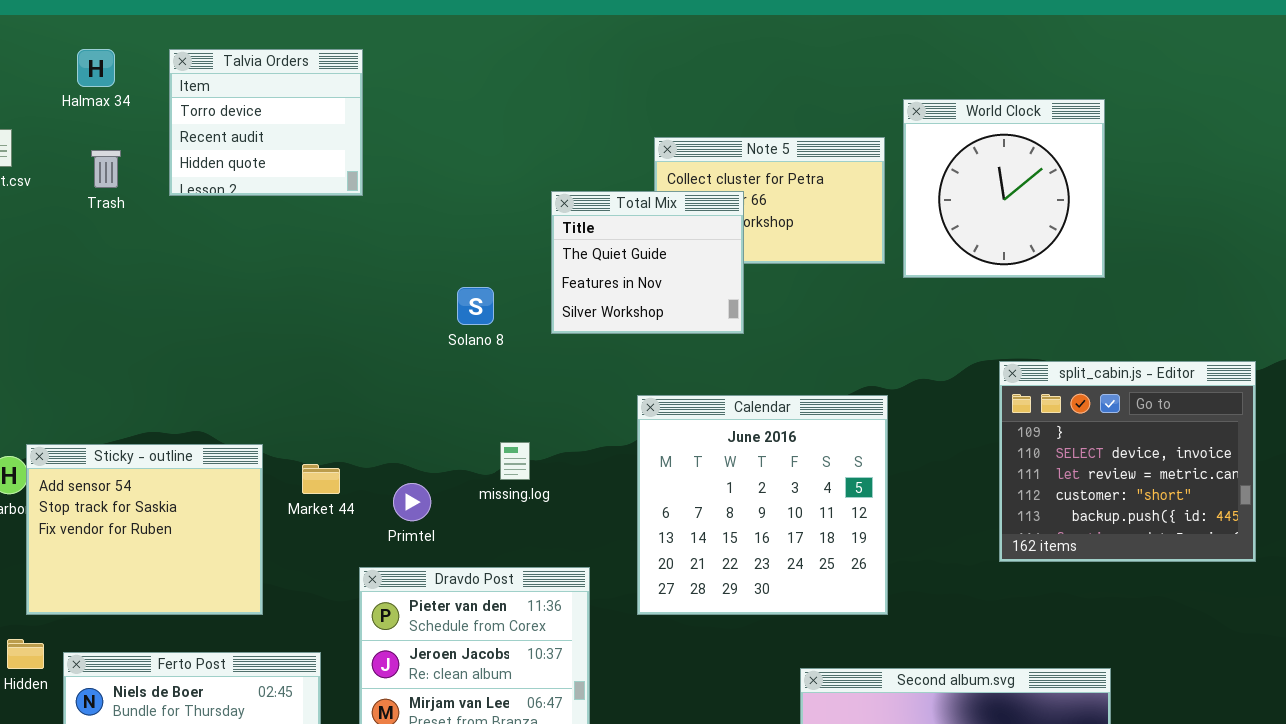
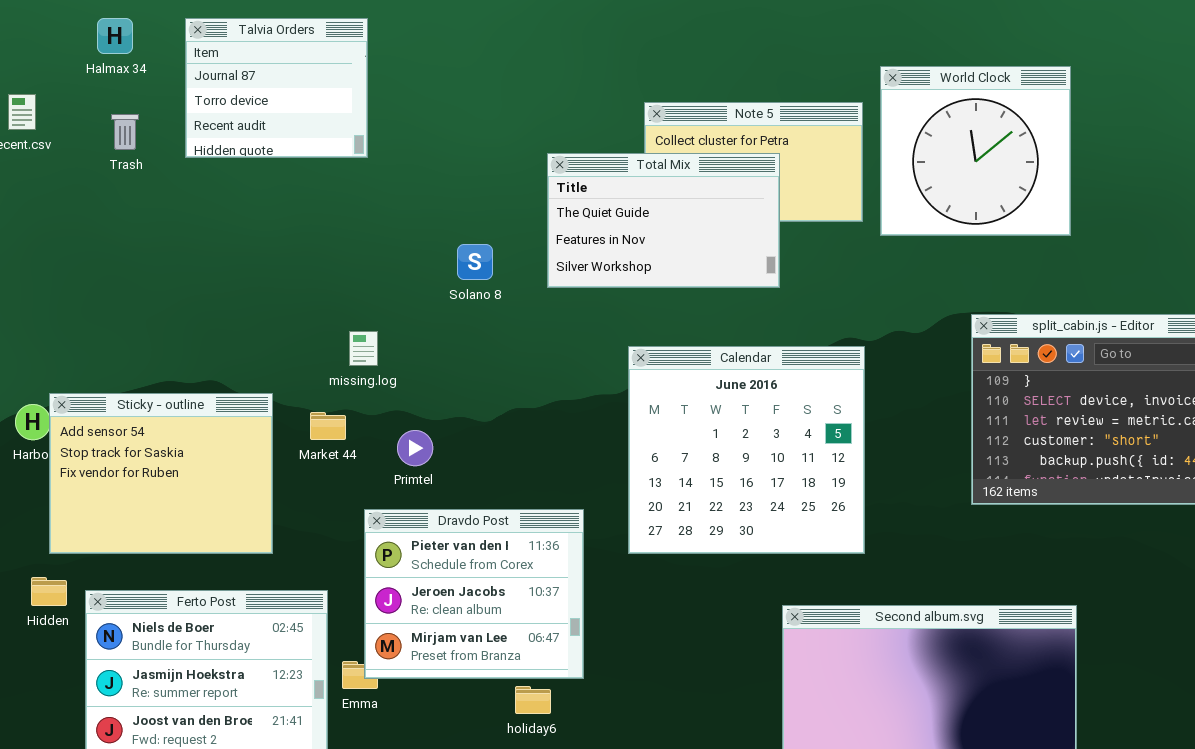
Talvia Orders: [169,49,363,196] -> [185,18,368,158], scrolled up 1 row
Total Mix: [551,191,744,334] -> [547,153,780,288], resized
missing.log: [500,442,530,480] -> [349,331,378,366], moved

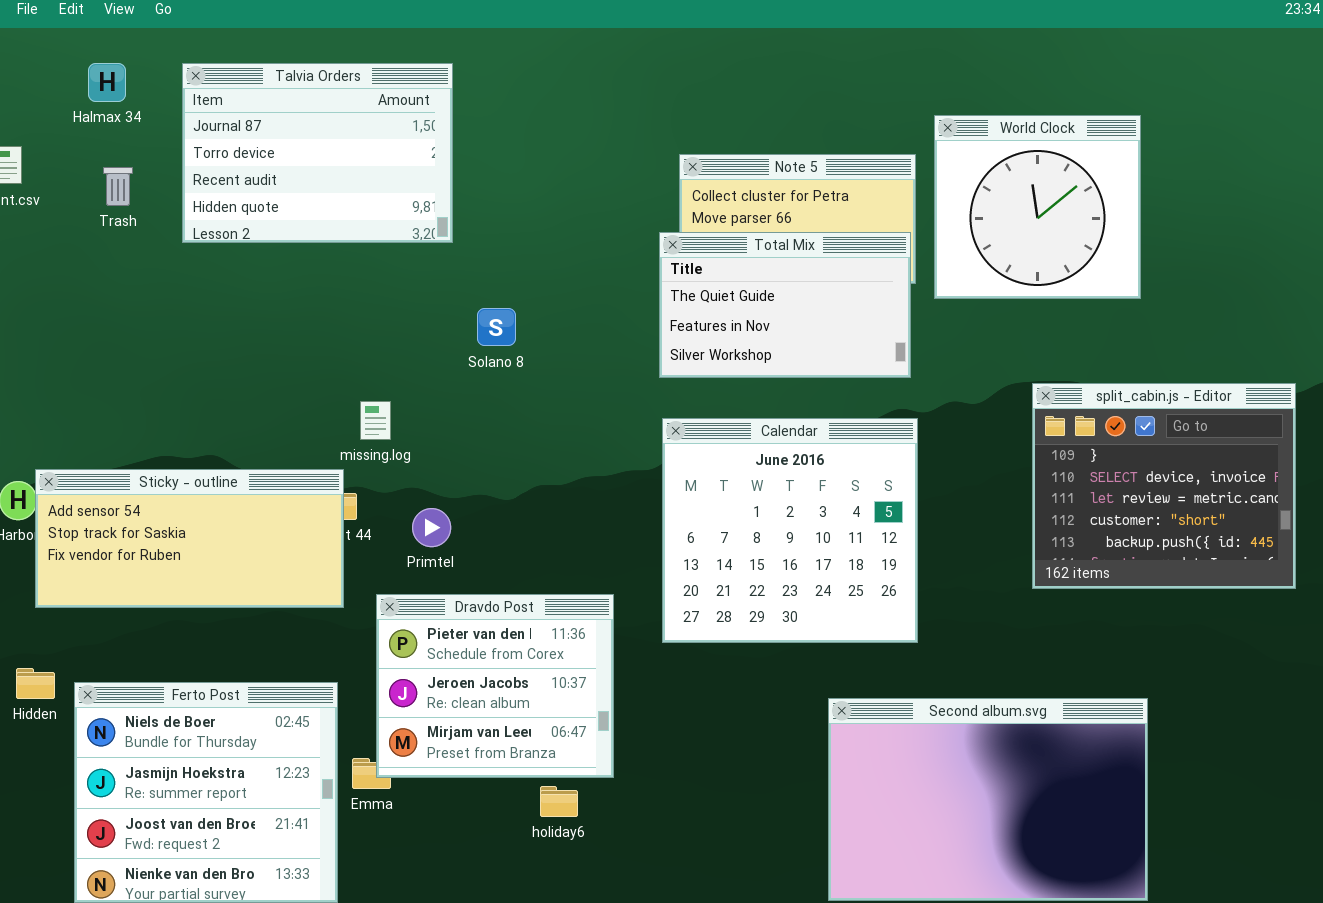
Talvia Orders: [185,18,368,158] -> [182,63,453,243], resized
Total Mix: [547,153,780,288] -> [659,232,911,378], moved
Sticky - outline: [49,393,273,554] -> [35,469,344,608], resized

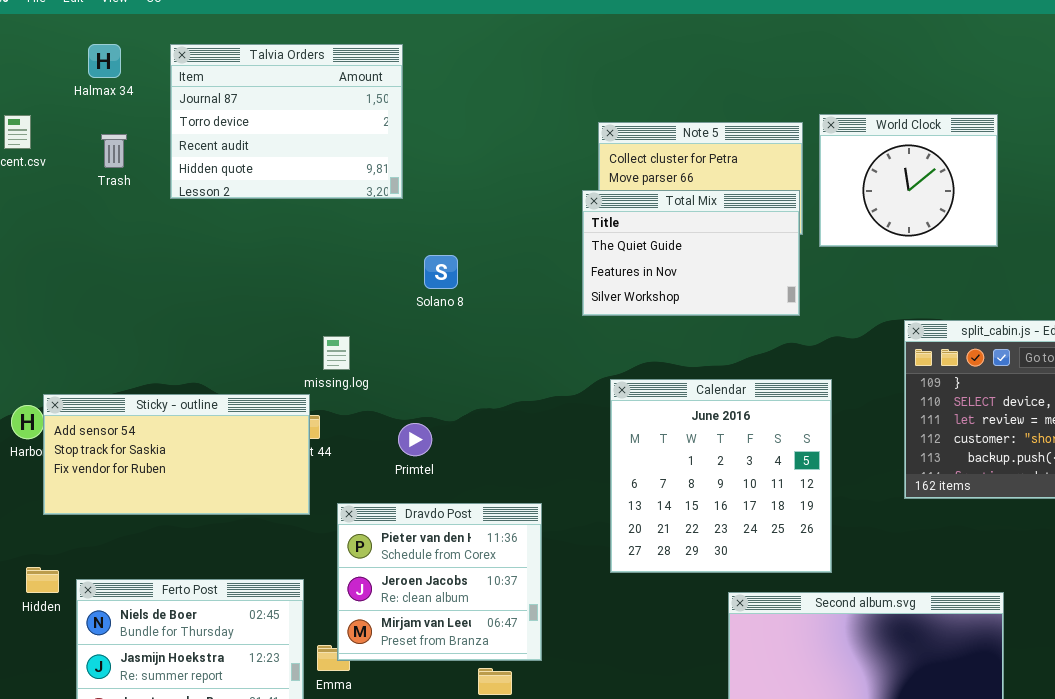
World Clock: [934,115,1141,299] -> [819,114,998,247], resized
Calendar: [662,418,918,643] -> [610,379,832,573], moved
Primtel: [412,508,451,547] -> [398,423,432,456], moved

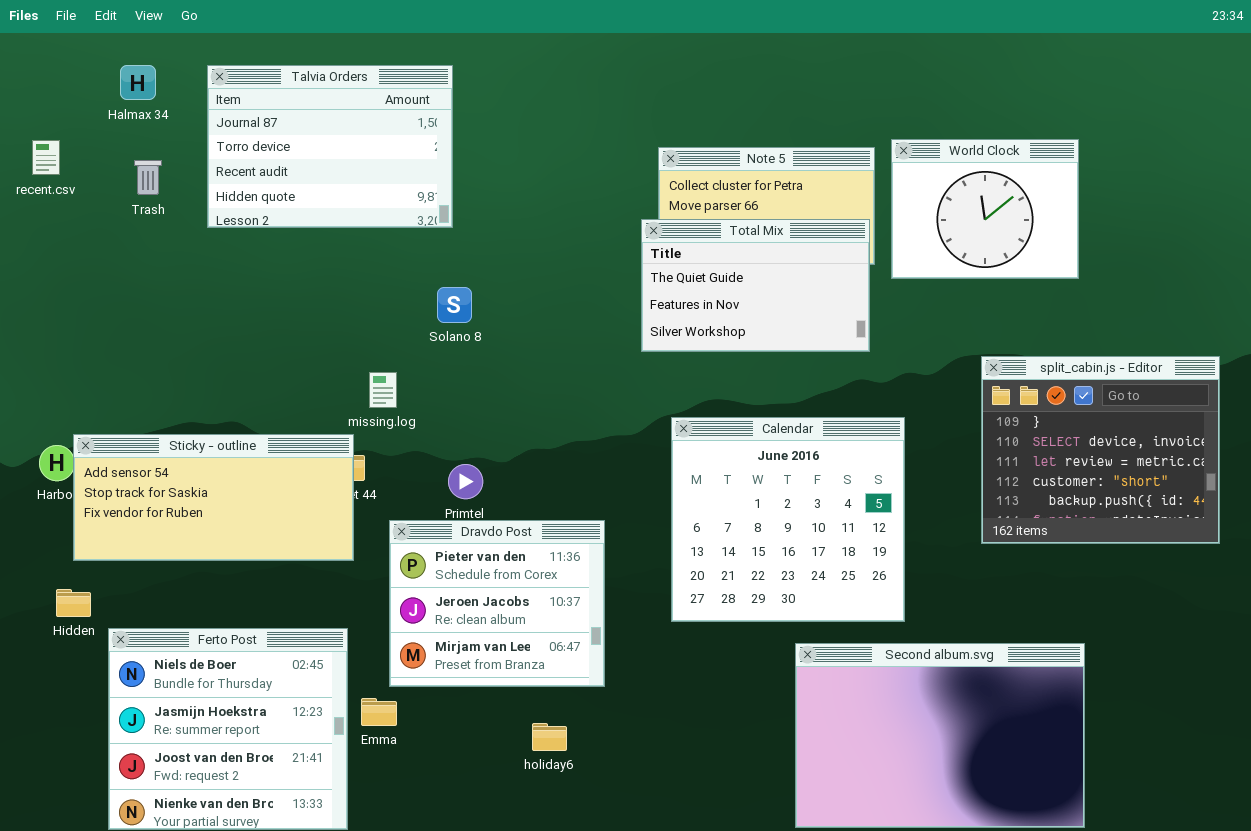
Solano 8: [424,255,458,289] -> [437,287,472,323], moved
Dravdo Post: [337,503,542,661] -> [389,520,605,687], moved
Hidden: [26,567,59,593] -> [56,589,91,617], moved

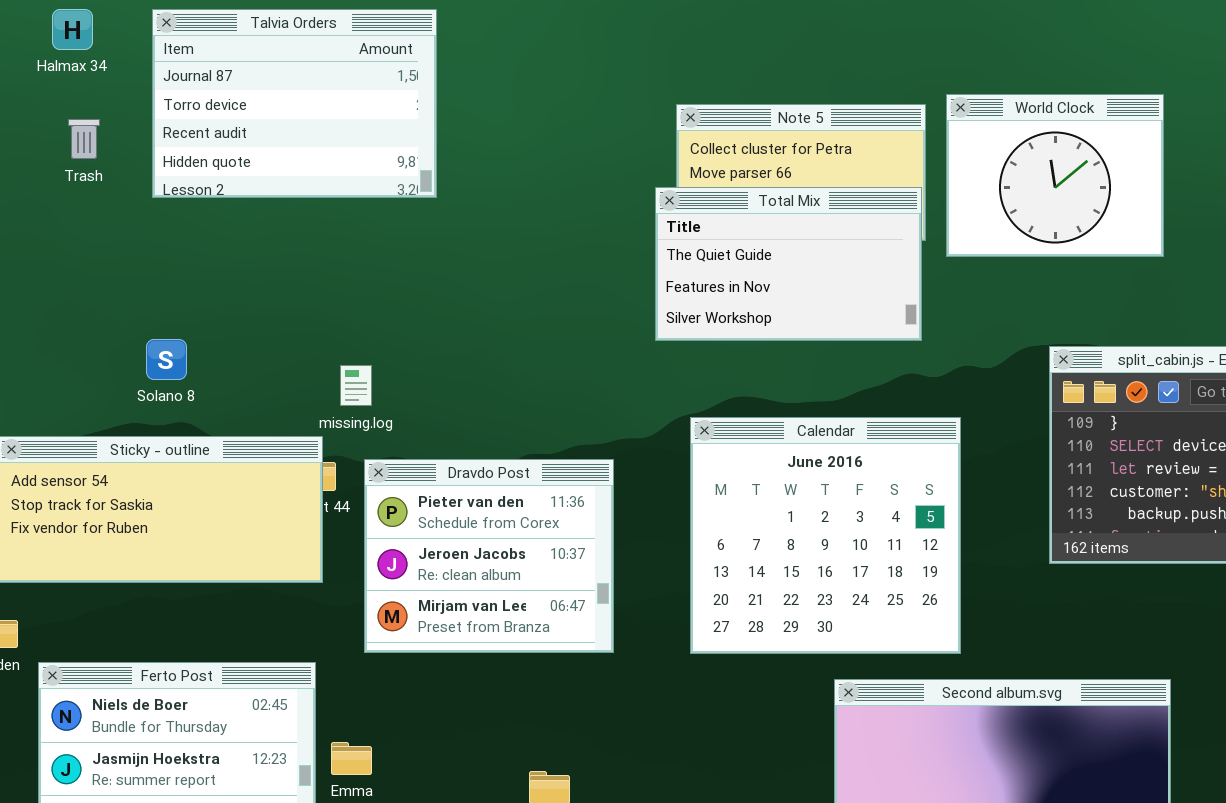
Solano 8: [437,287,472,323] -> [146,339,187,380], moved
Dravdo Post: [389,520,605,687] -> [364,459,614,653], moved

